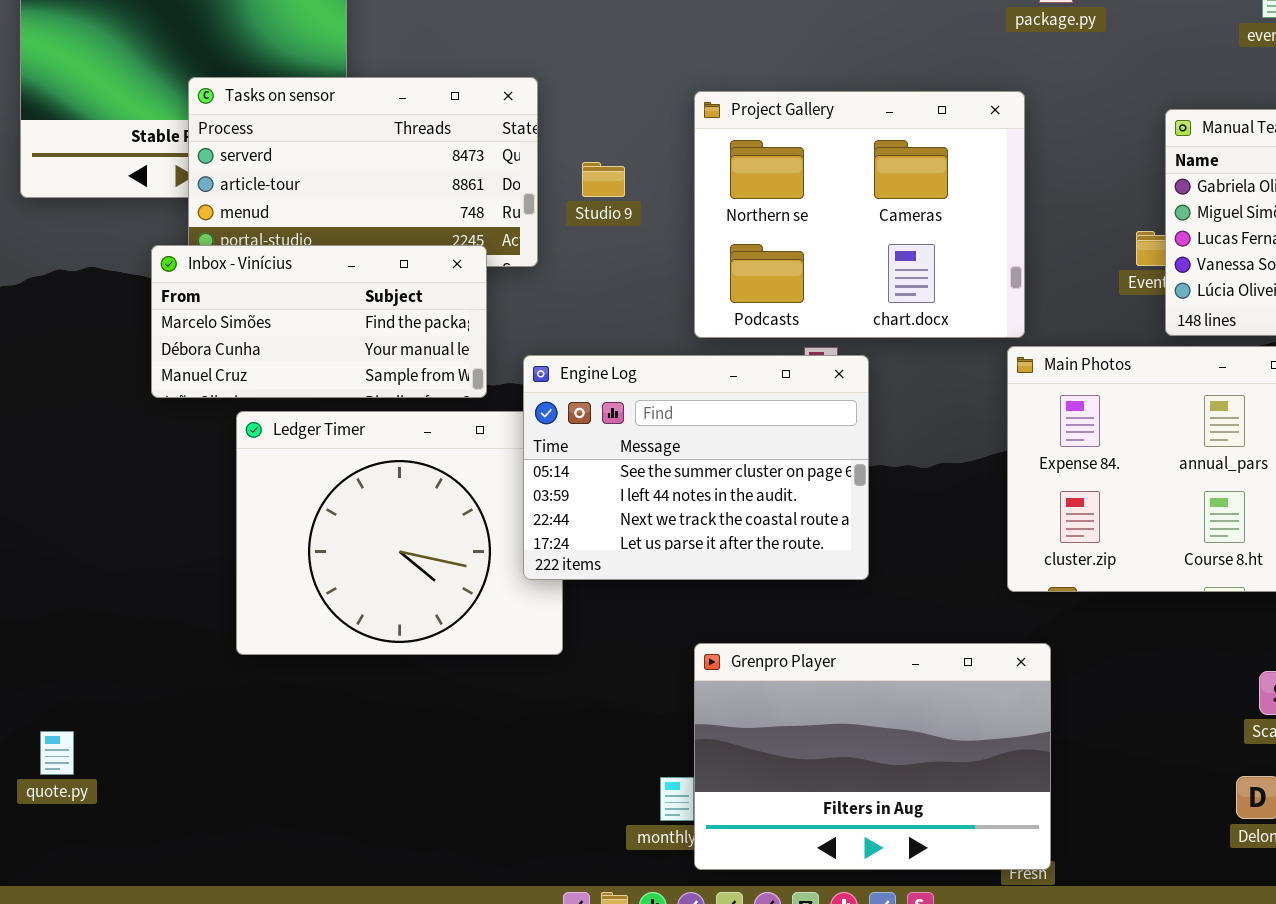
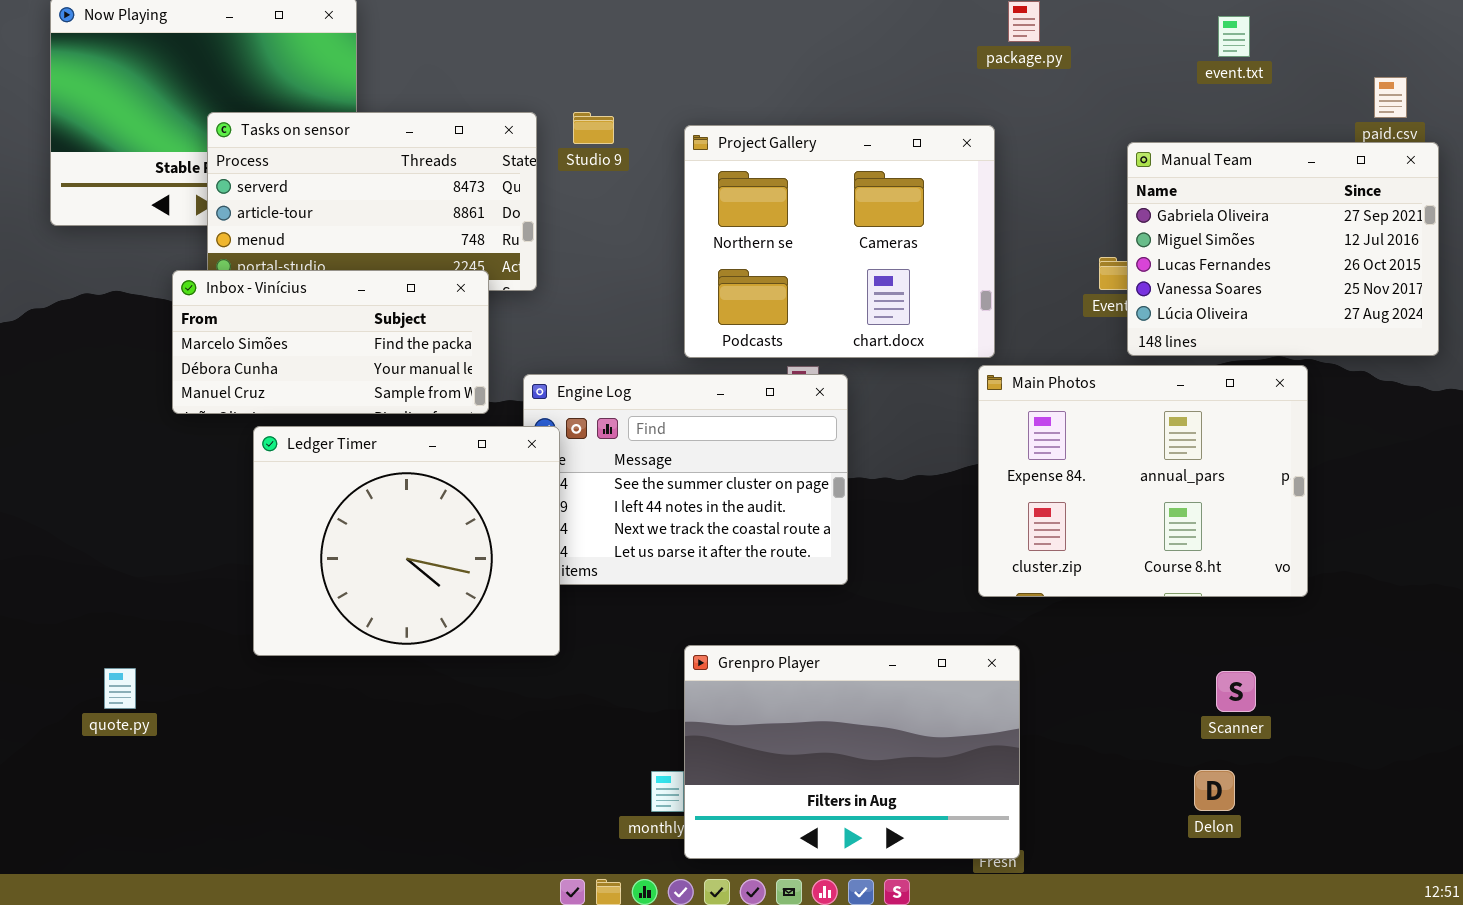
Studio 9: [582,162,625,197] -> [573,112,614,144], moved
Ledger Timer: [236,411,563,655] -> [253,426,560,656], raised
quote.py: [40,731,74,775] -> [104,668,136,709], moved

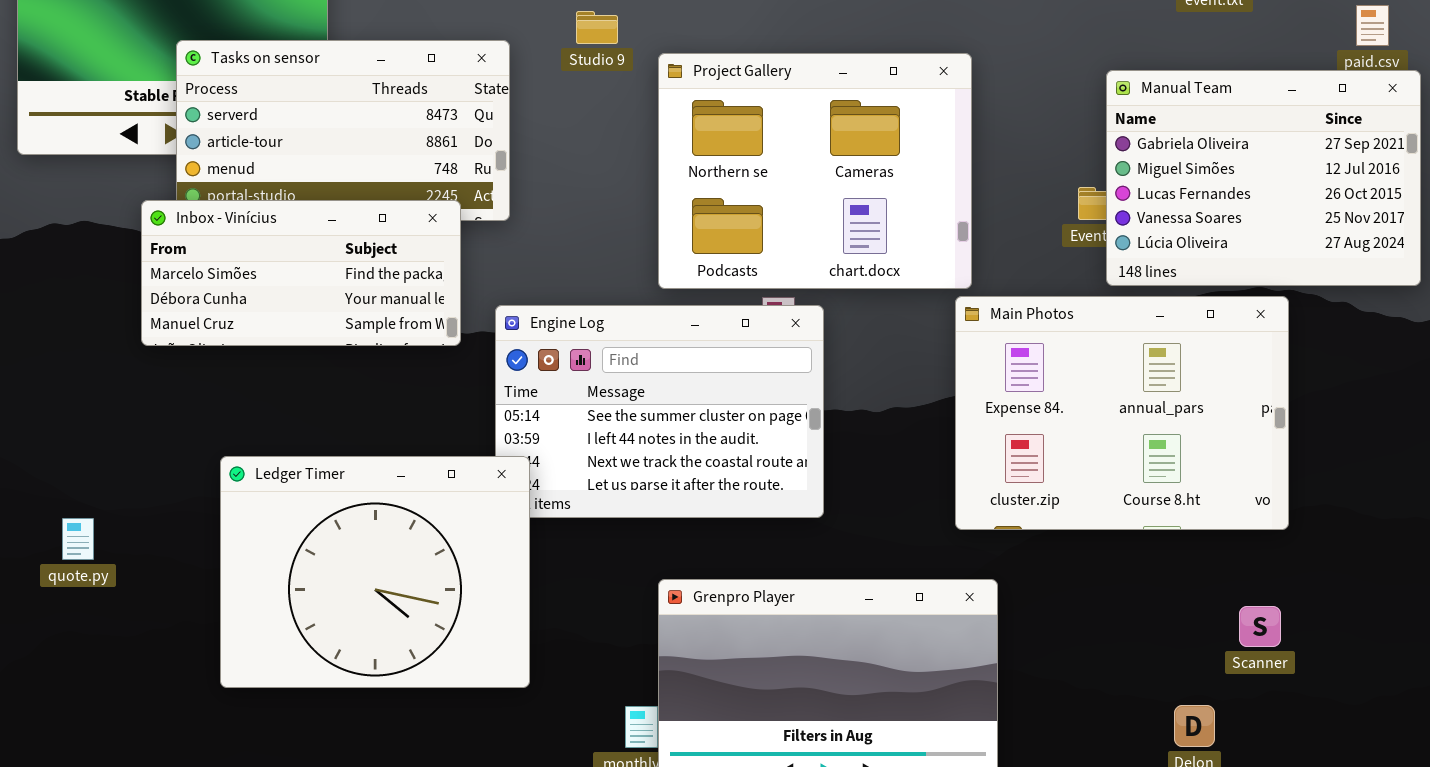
Studio 9: [573,112,614,144] -> [576,11,618,44], moved
Ledger Timer: [253,426,560,656] -> [220,456,530,688], moved
quote.py: [104,668,136,709] -> [62,518,94,560], moved
Scanner: [1216,671,1256,712] -> [1239,606,1281,647], moved

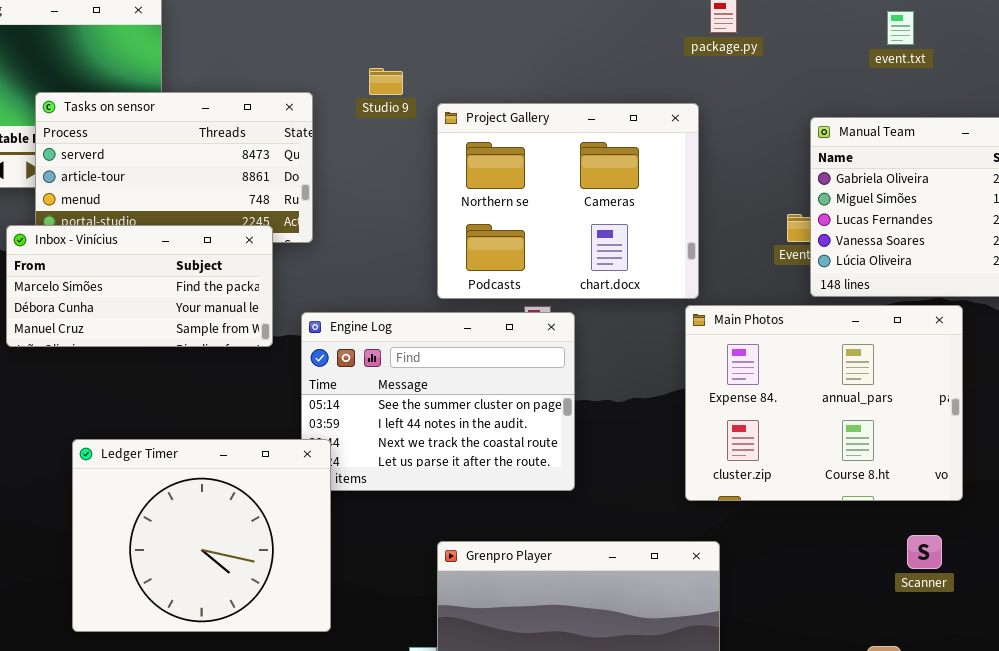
Scanner: [1239,606,1281,647] -> [907,535,942,569], moved

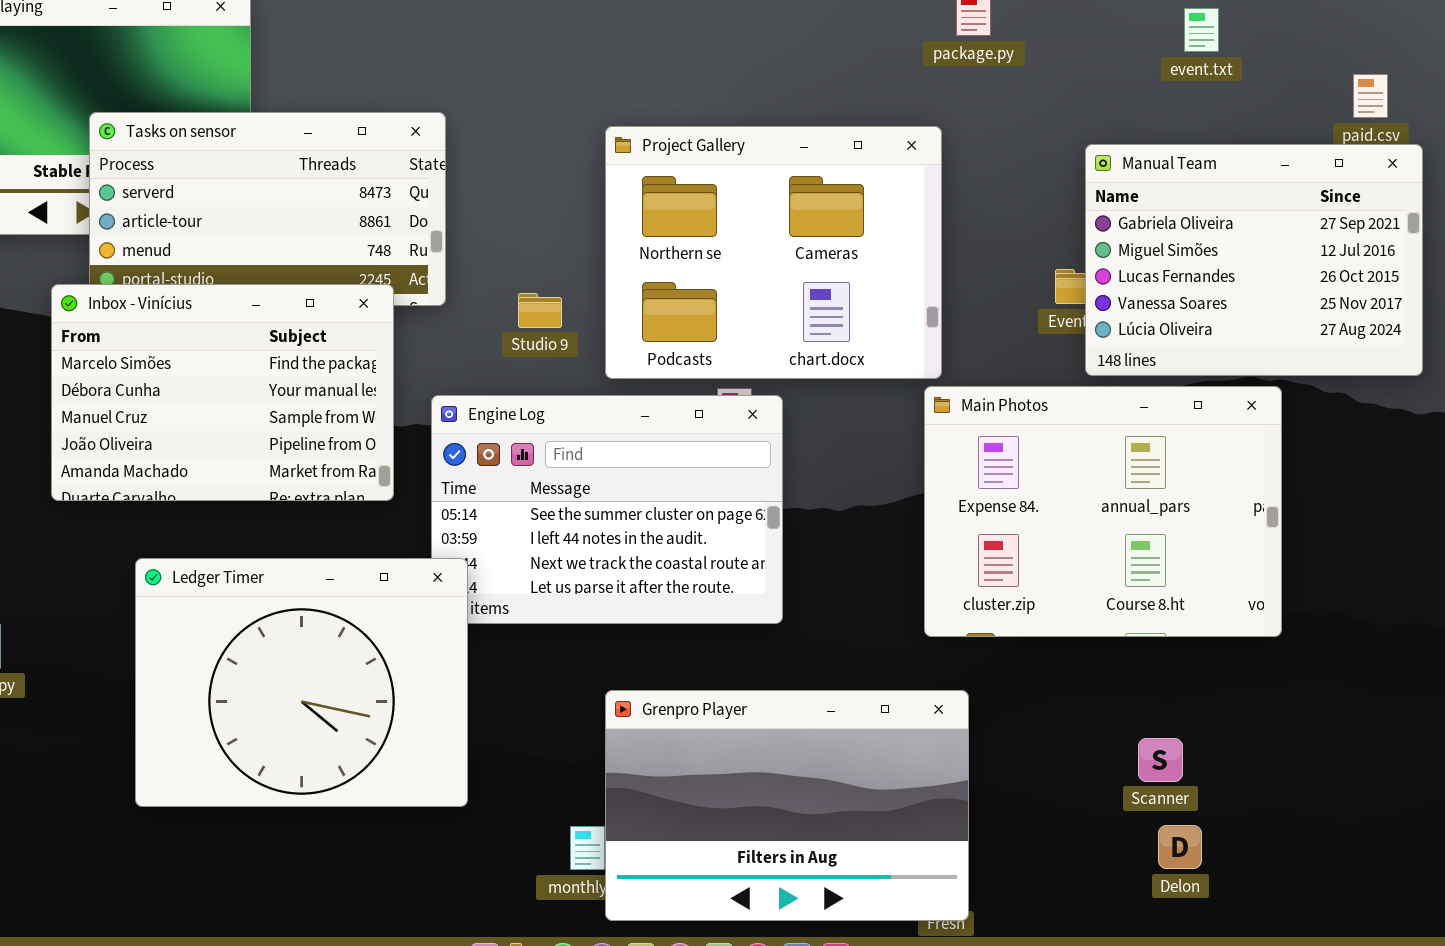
Studio 9: [369,68,403,95] -> [518,293,562,328], moved
Inbox - Vinícius: [6,225,273,347] -> [51,284,394,501], resized
Scanner: [907,535,942,569] -> [1138,738,1183,782], moved

